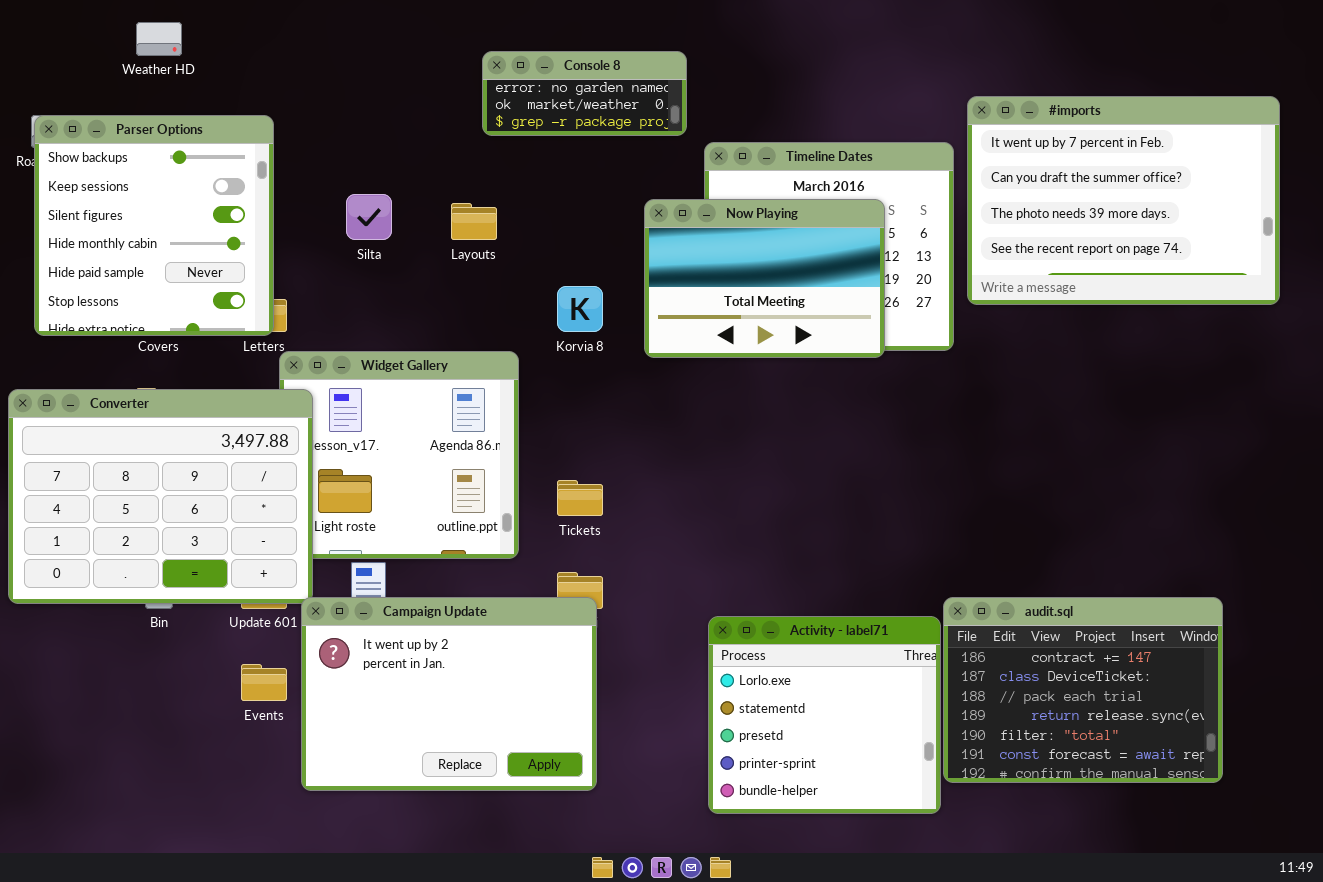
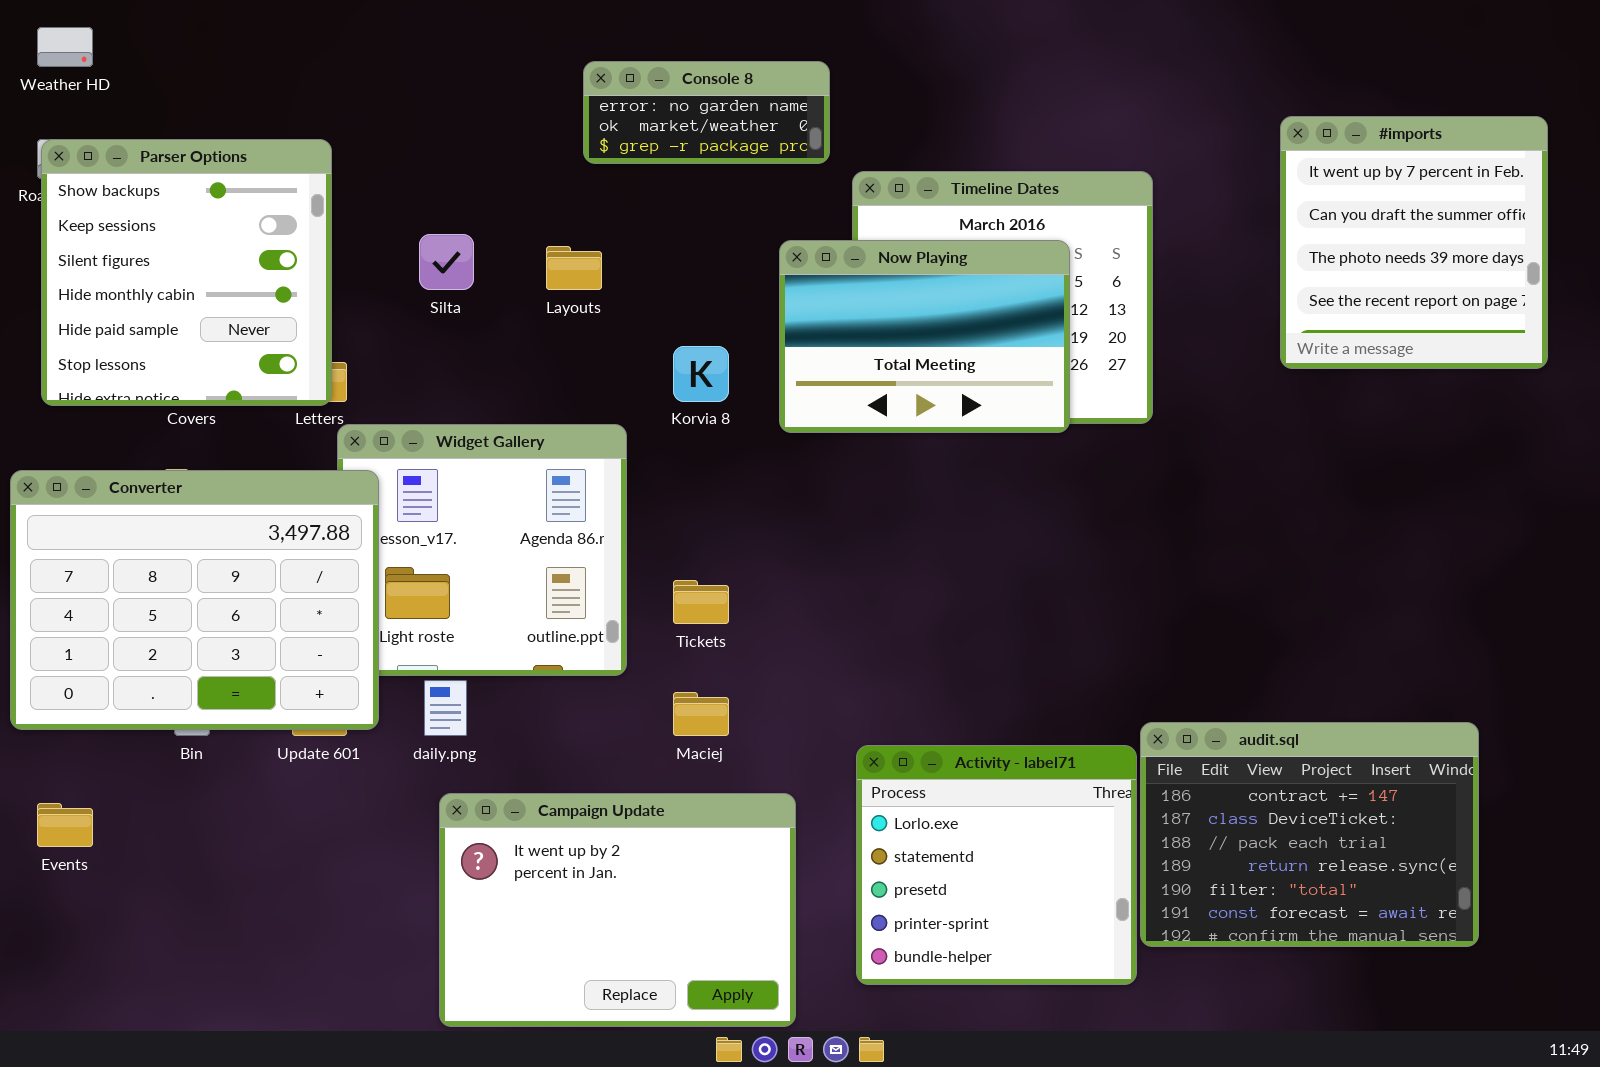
Weather HD: [136,22,182,56] -> [37,27,93,67], moved
#imports: [967,96,1280,305] -> [1280,116,1548,369], resized
Campaign Update: [301,597,597,791] -> [439,793,796,1027], moved
Events: [241,664,287,701] -> [37,803,93,847], moved

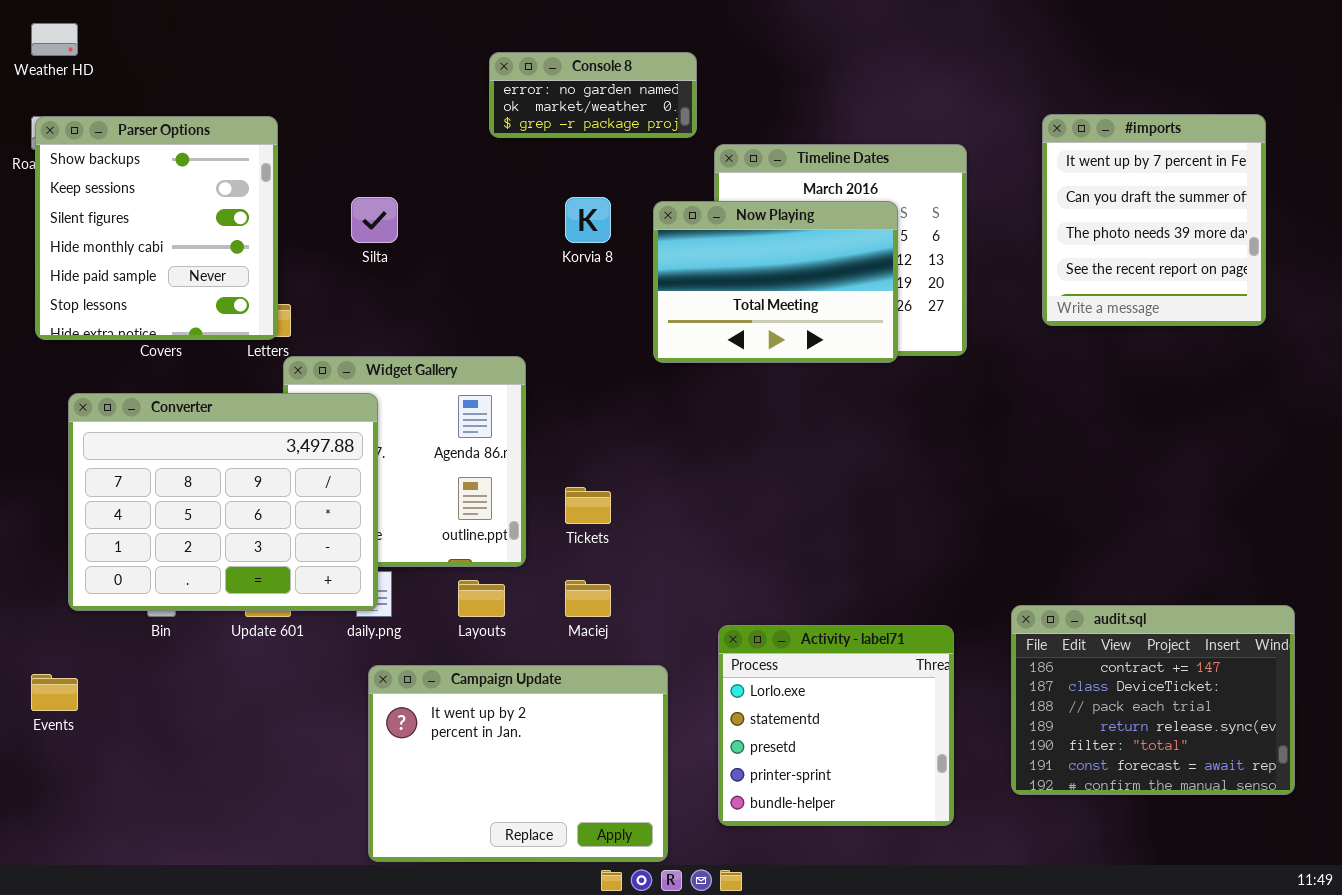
#imports: [1280,116,1548,369] -> [1042,114,1266,326], moved
Layouts: [546,246,602,290] -> [458,580,505,617], moved
Korvia 8: [673,346,729,402] -> [565,197,611,243], moved
Converter: [10,470,379,730] -> [68,393,378,611], moved
audit.sql: [1140,722,1479,947] -> [1011,605,1295,795], moved

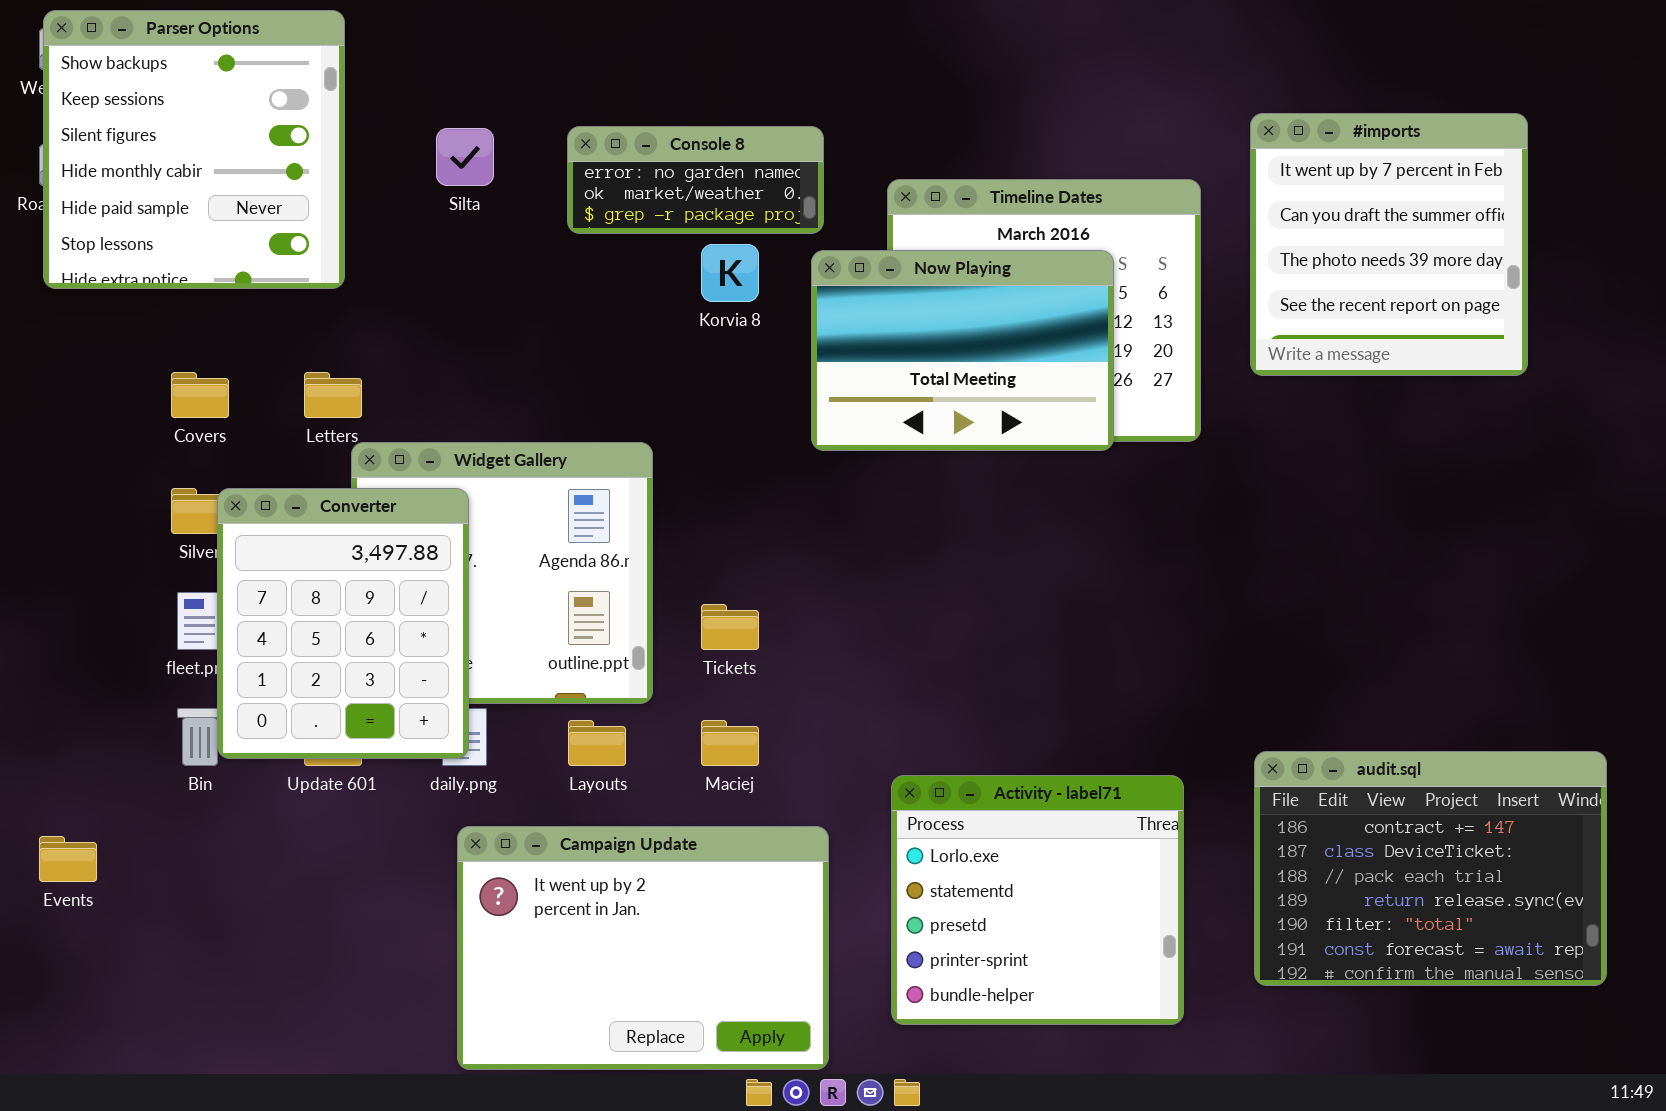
Console 8: [489,52,697,138] -> [567,126,824,234], moved
#imports: [1042,114,1266,326] -> [1250,113,1528,376], moved
Parser Options: [35,116,278,340] -> [43,10,345,289], moved
Silta: [351,197,398,243] -> [436,128,494,186], moved
Converter: [68,393,378,611] -> [217,488,469,759], resized

